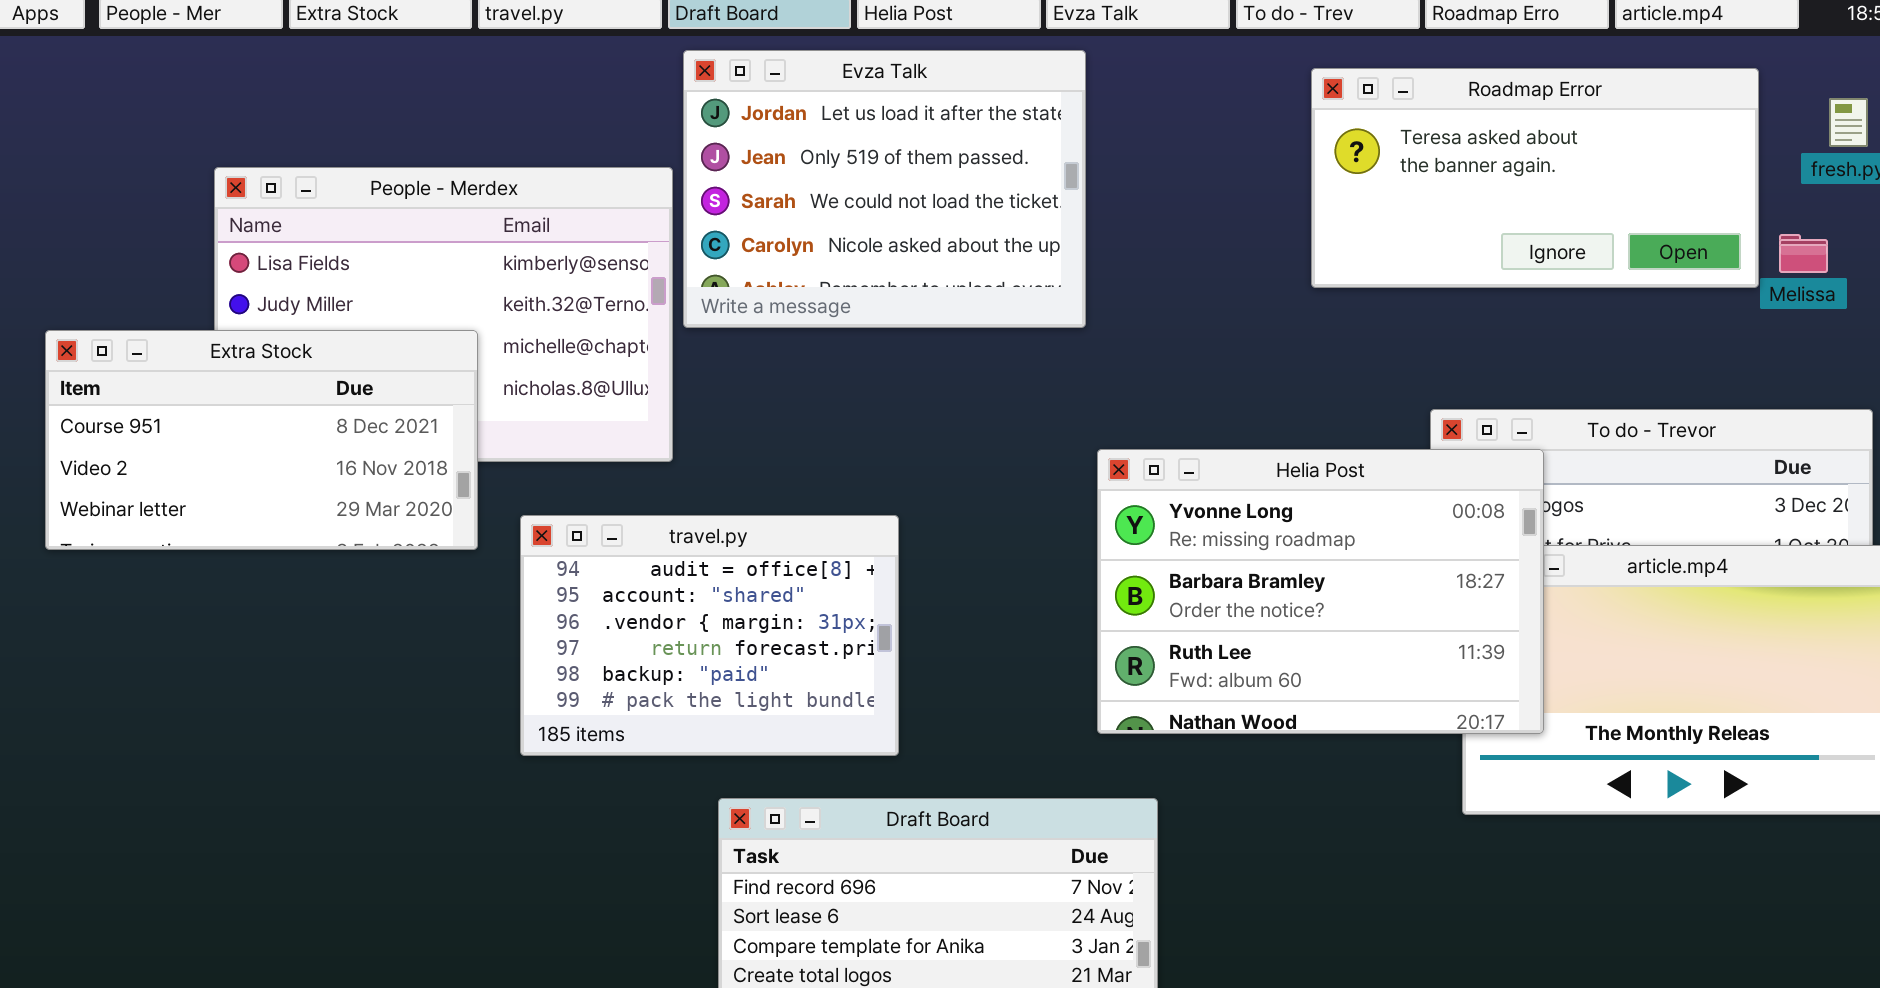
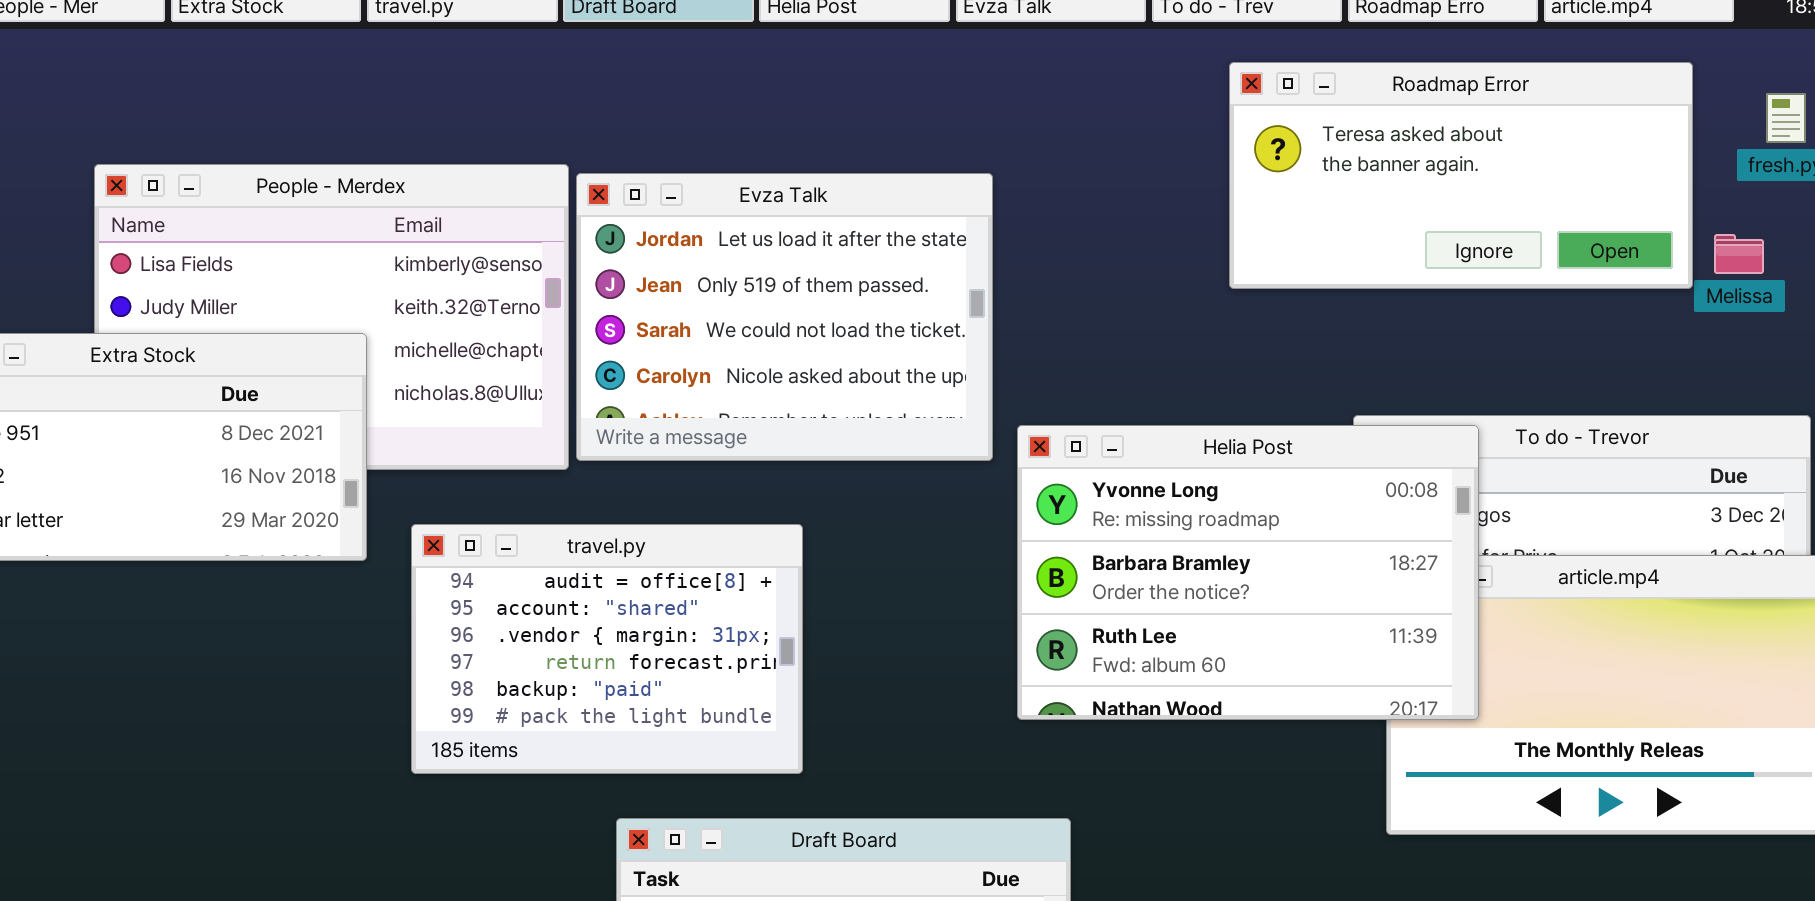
Evza Talk: [683,50,1086,328] -> [576,173,993,461], moved
Helia Post: [1097,449,1544,734] -> [1017,425,1479,720], moved

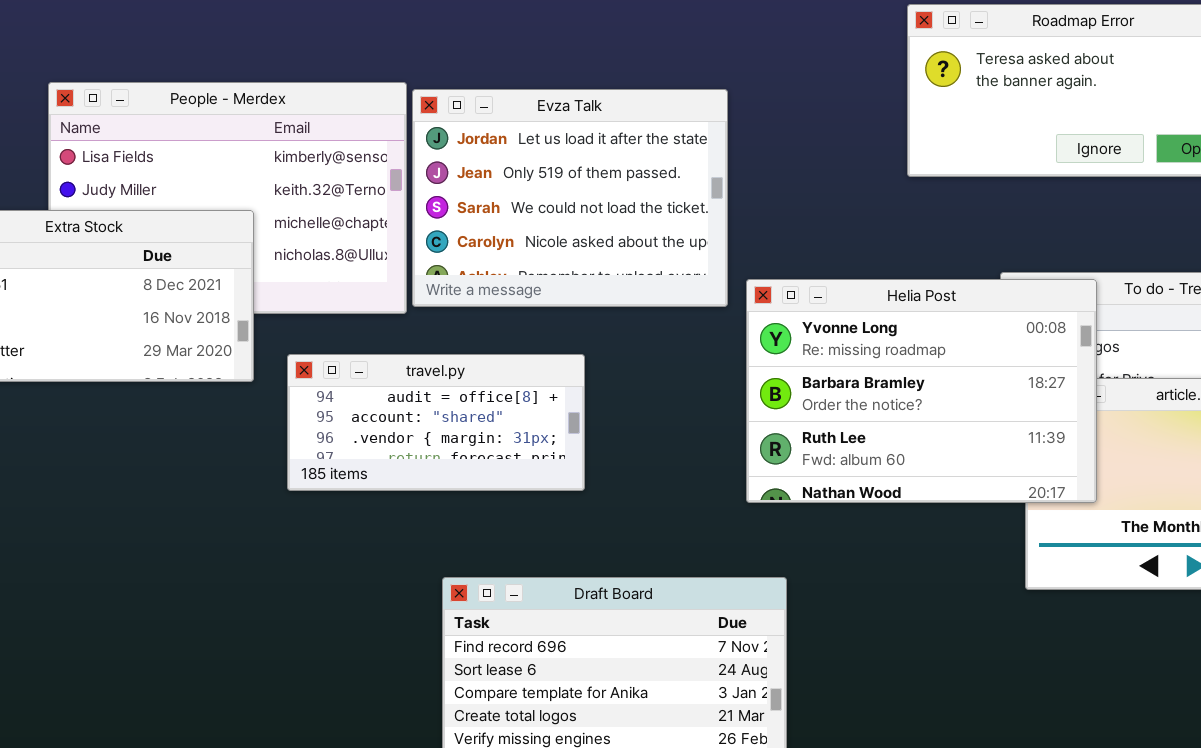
travel.py: [411,524,803,774] -> [287,354,585,491], resized

